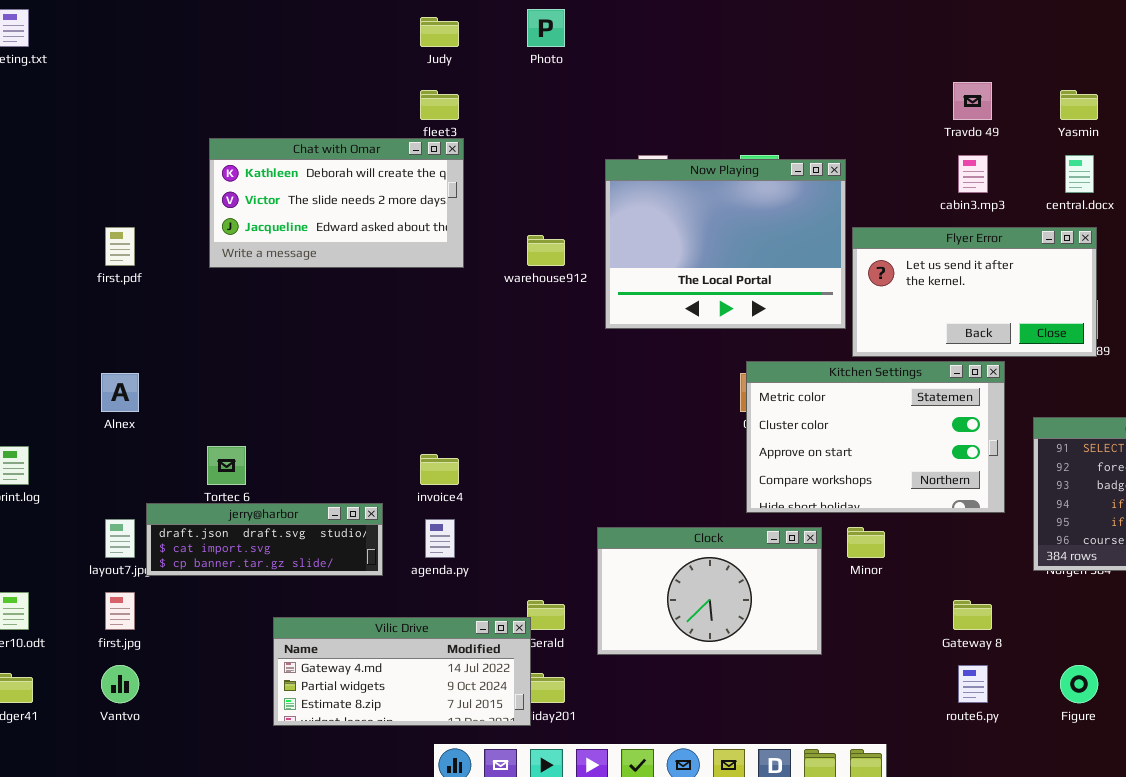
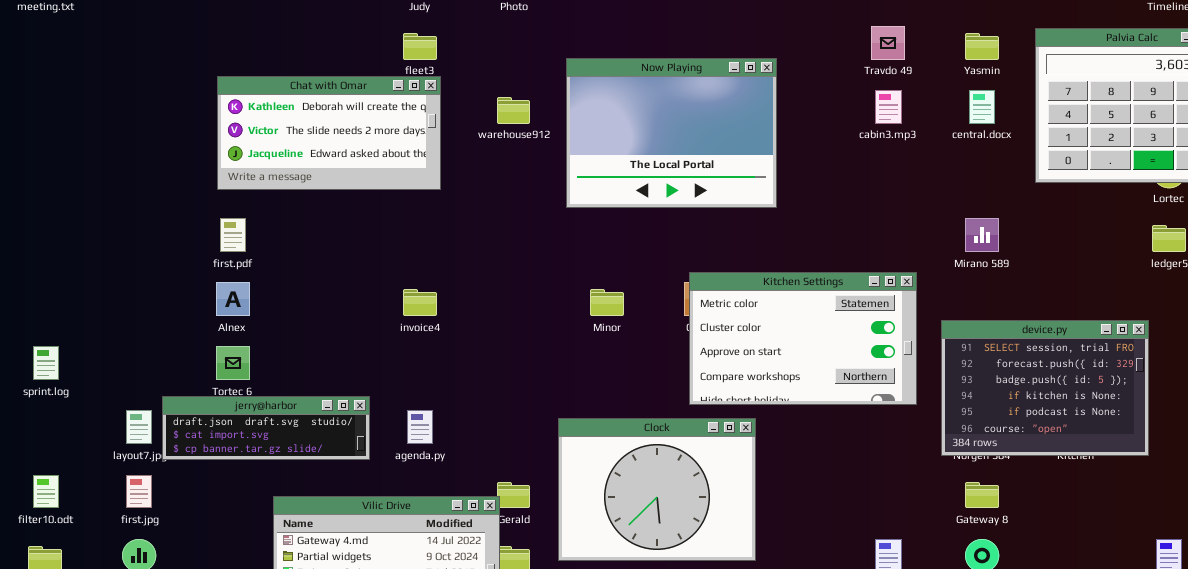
Now Playing: [605,159,846,329] -> [566,58,777,208], moved
first.pdf: [105,227,135,266] -> [220,218,246,252], moved
Flyer Error: [852,227,1097,357] -> none, closed
warehouse912: [527,235,565,266] -> [497,97,530,124], moved
Alnex: [101,373,139,412] -> [216,282,250,316], moved
invoice4: [420,454,459,485] -> [403,289,437,316], moved
Clock: [597,527,822,655] -> [558,418,756,561], resized
Minor: [847,527,885,558] -> [590,289,624,316], moved
Gateway 8: [953,600,992,630] -> [965,482,999,508], moved

